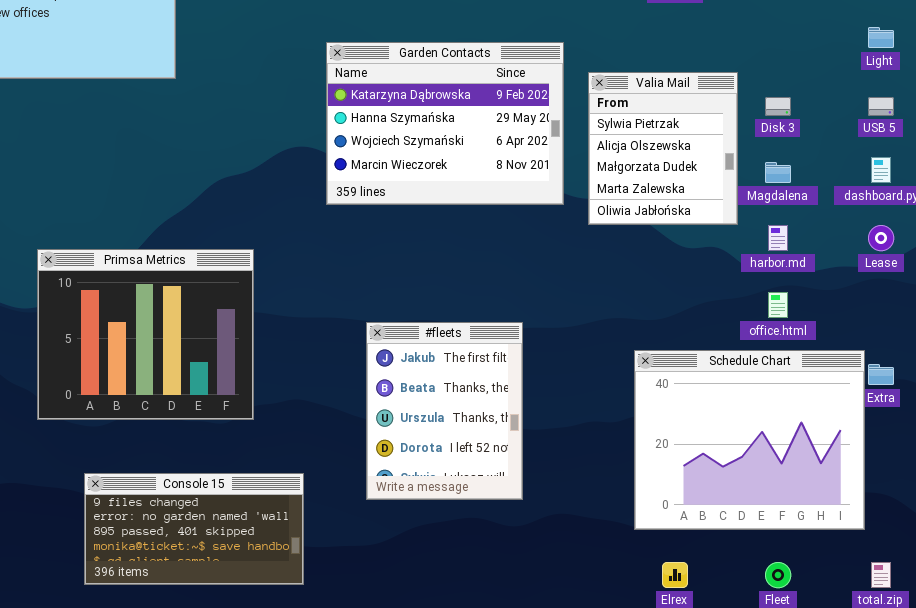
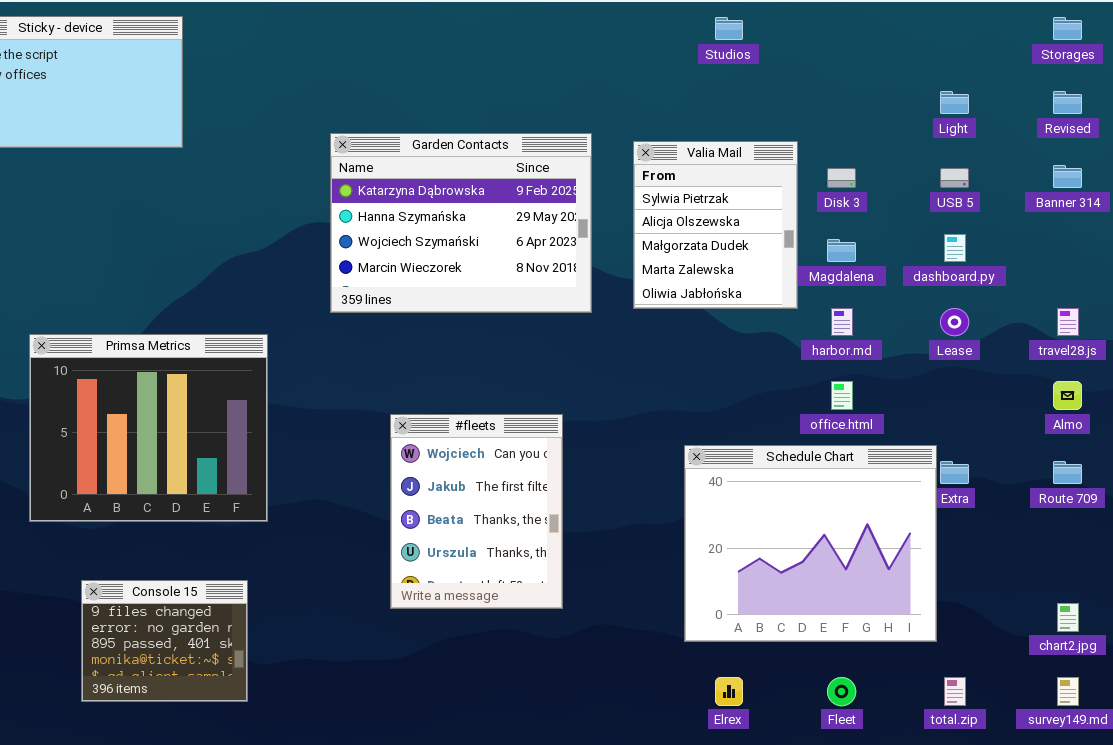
Garden Contacts: [326,42,564,205] -> [330,133,592,313], moved
#fleets: [366,322,523,500] -> [390,414,563,609], scrolled up 1 row
Console 15: [84,473,304,585] -> [81,580,248,702], resized

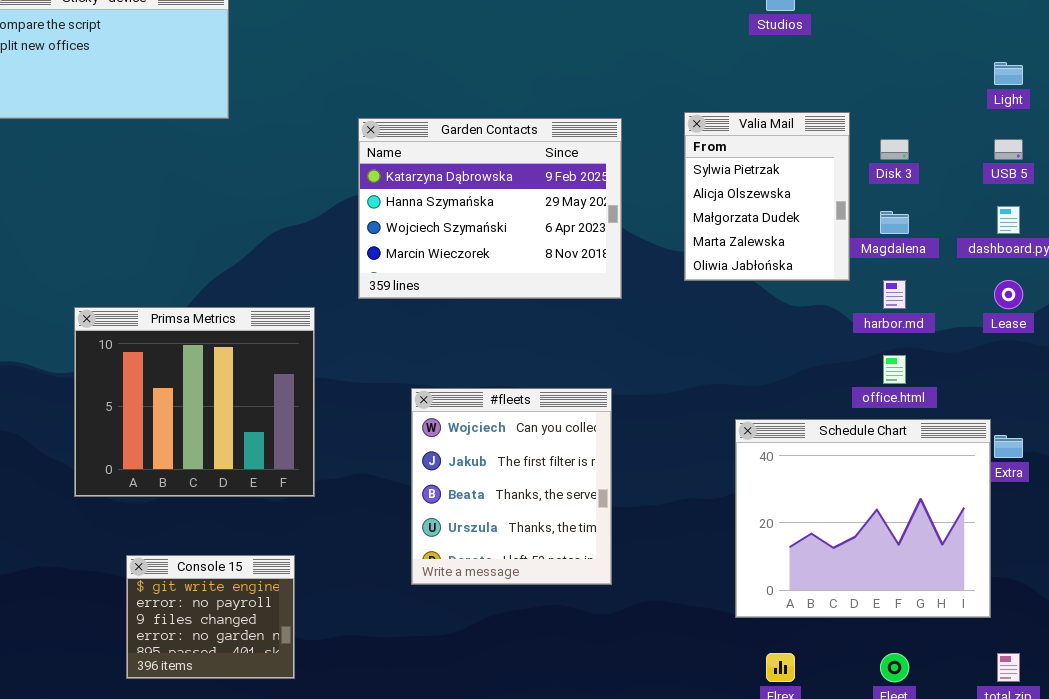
Garden Contacts: [330,133,592,313] -> [358,118,622,299], moved
#fleets: [390,414,563,609] -> [411,388,612,585], resized
Console 15: [81,580,248,702] -> [126,555,295,679], scrolled up 2 rows

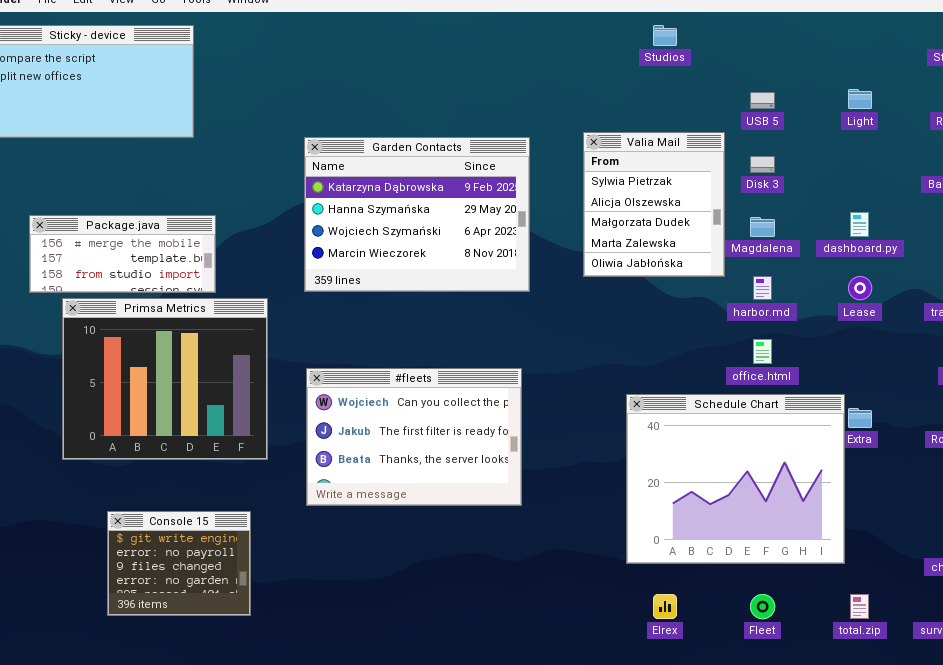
USB 5: [994,139,1023,160] -> [750,92,775,109], moved
Package.java: none -> [29,215,216,293], opened
#fleets: [411,388,612,585] -> [306,368,522,506], resized

